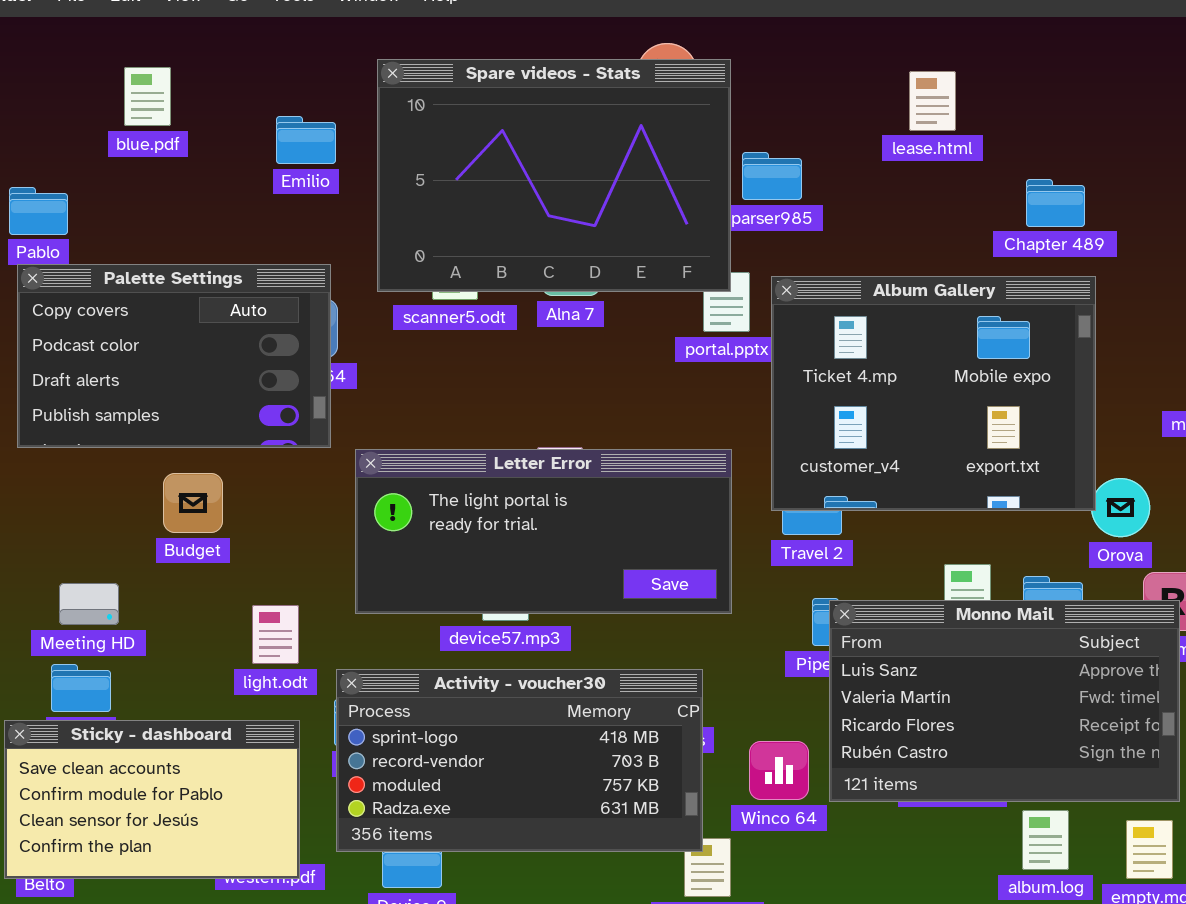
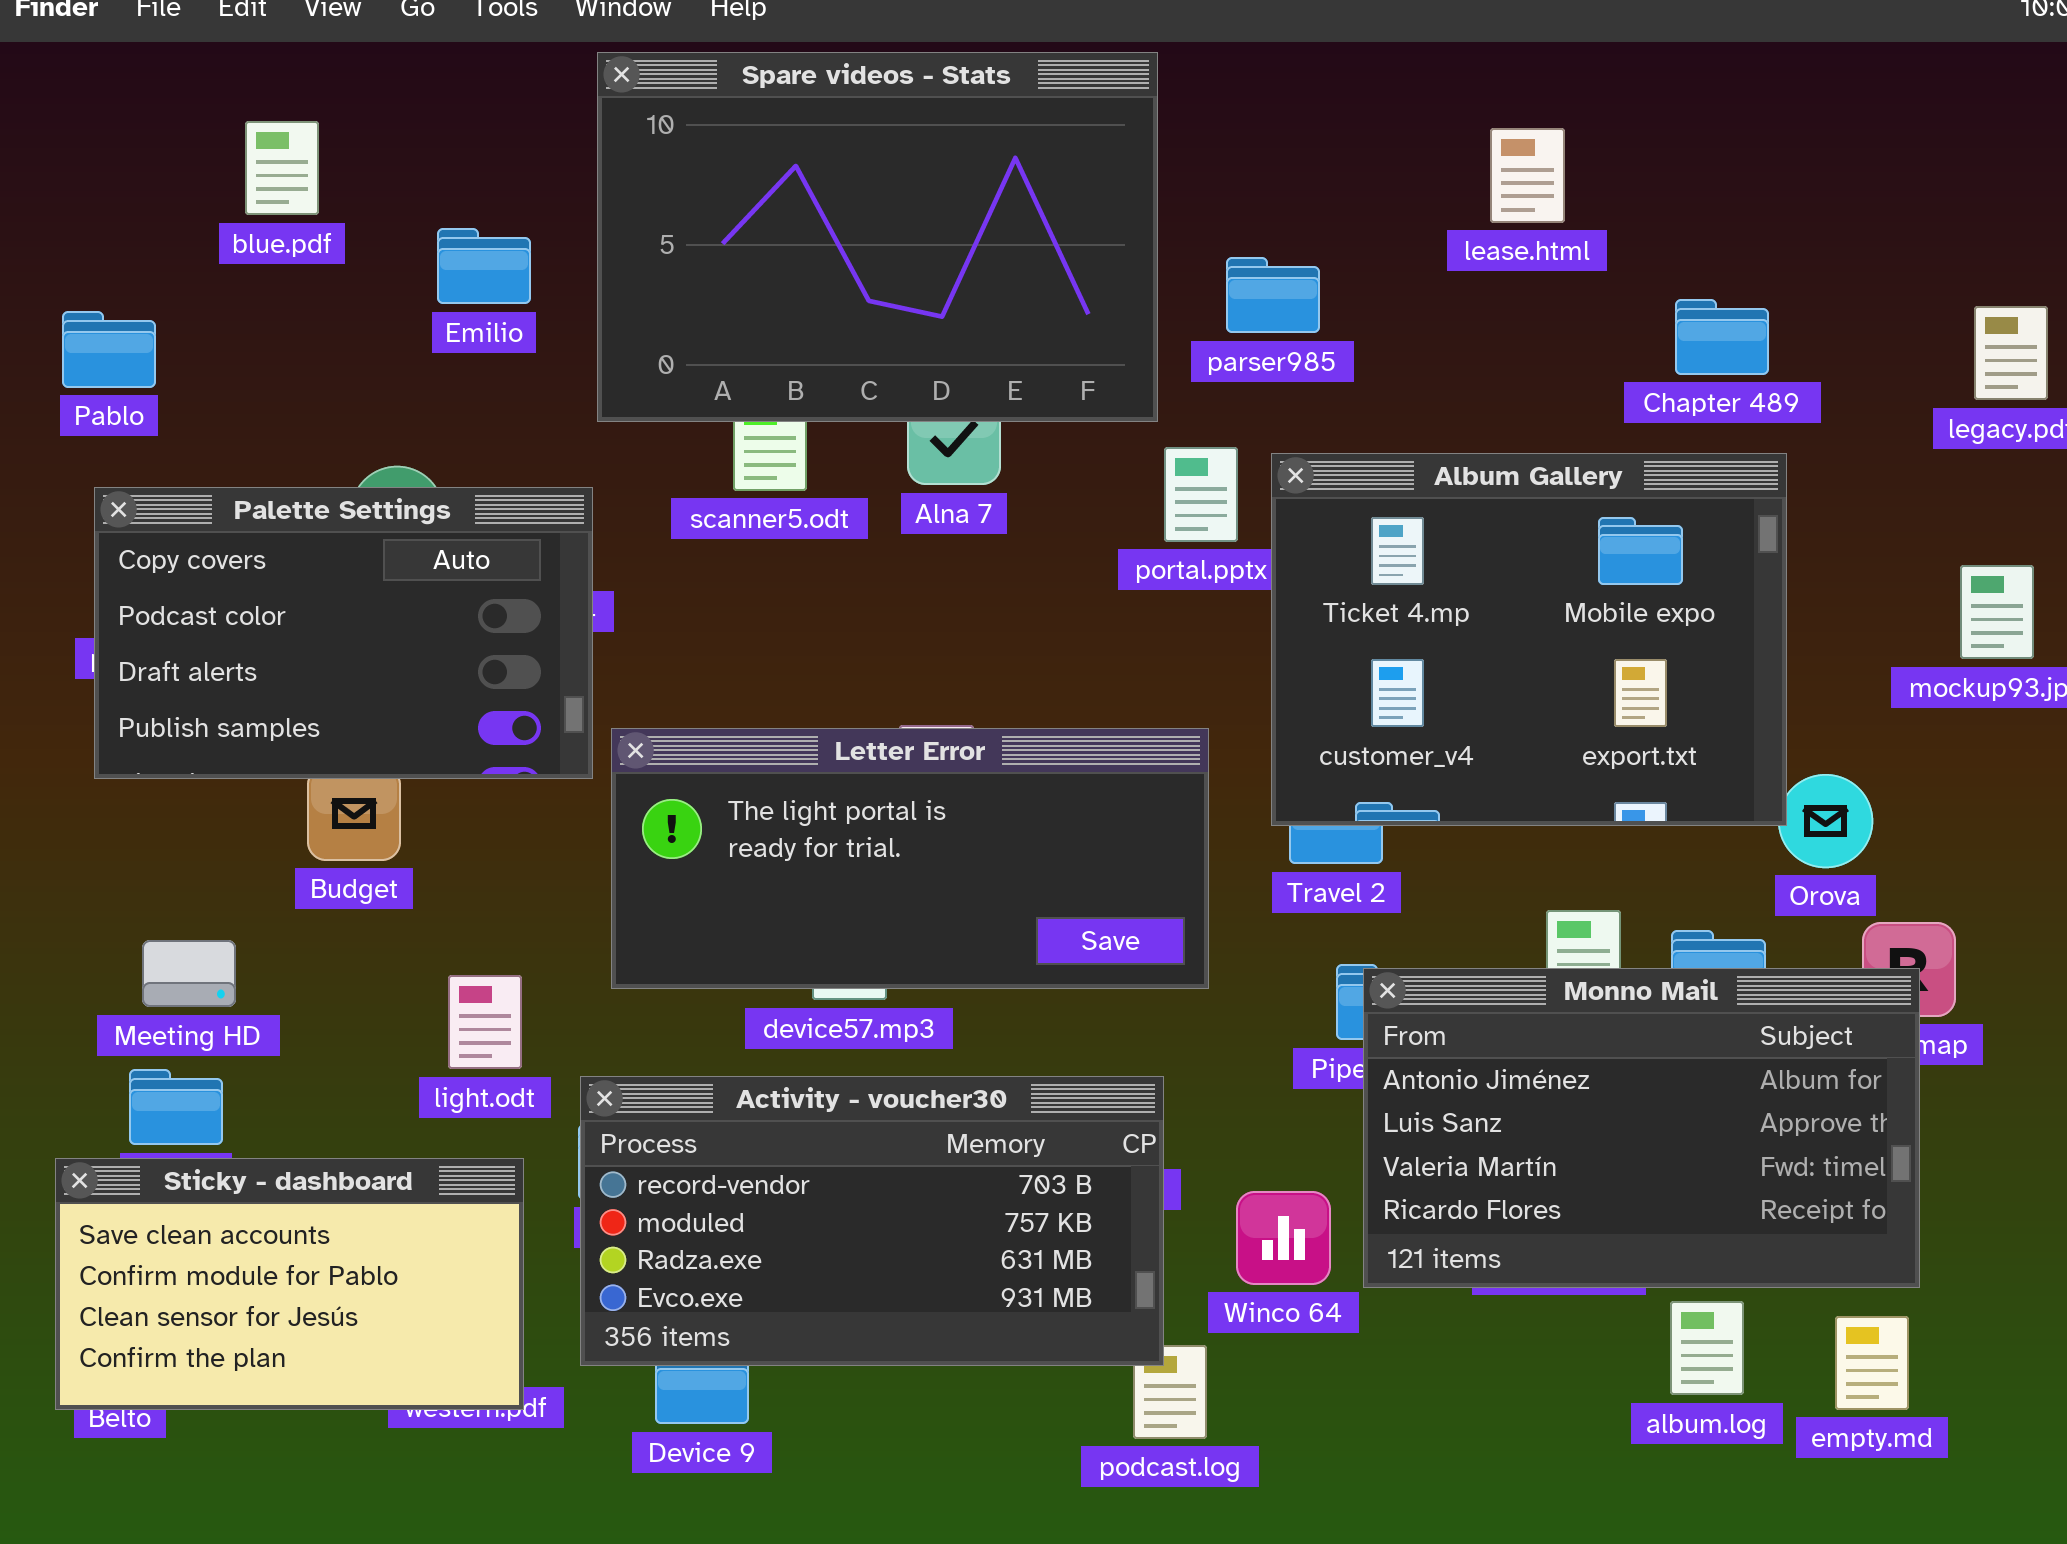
Spare videos - Stats: [377,59,731,292] -> [597,52,1158,422], moved
Emilio: [276,116,336,164] -> [437,228,531,304], moved
Palette Settings: [17,264,331,448] -> [94,487,593,779], moved
Monno Mail: [829,600,1180,802] -> [1363,968,1920,1288], scrolled up 1 row
Activity - voucher30: [336,669,703,852] -> [580,1076,1164,1366], scrolled down 1 row

